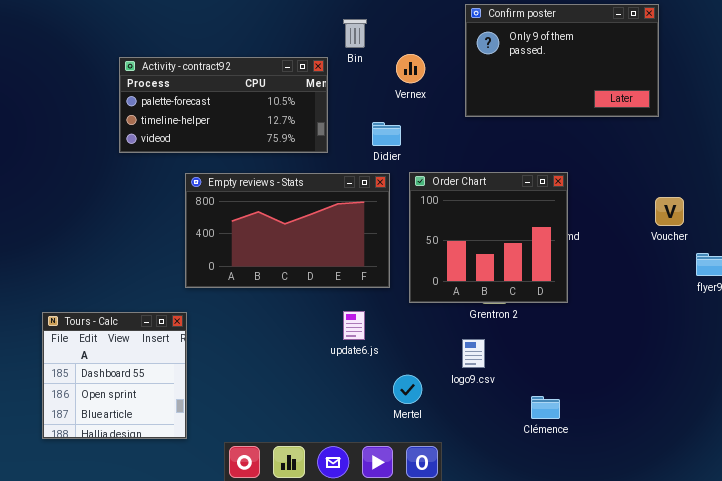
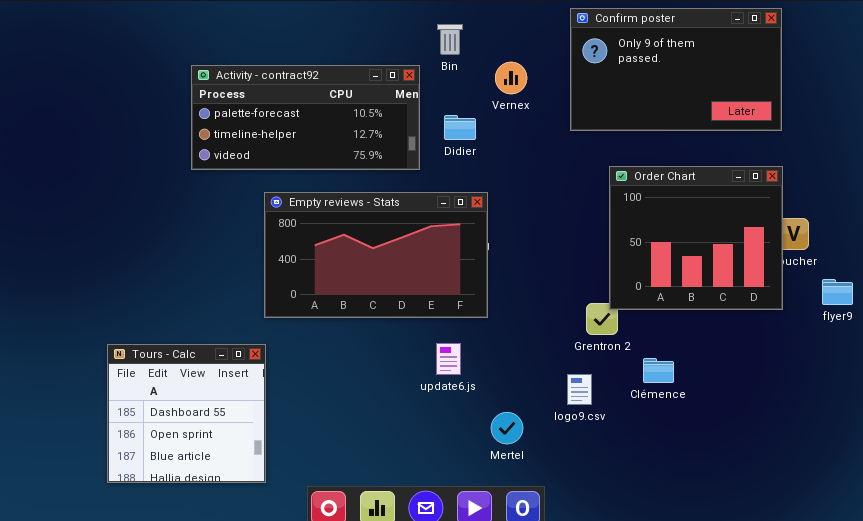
Didier: [372,122,401,146] -> [444,115,476,140], moved
Order Chart: [409,172,568,303] -> [609,166,783,310], moved
Clémence: [531,396,560,419] -> [643,358,674,383], moved

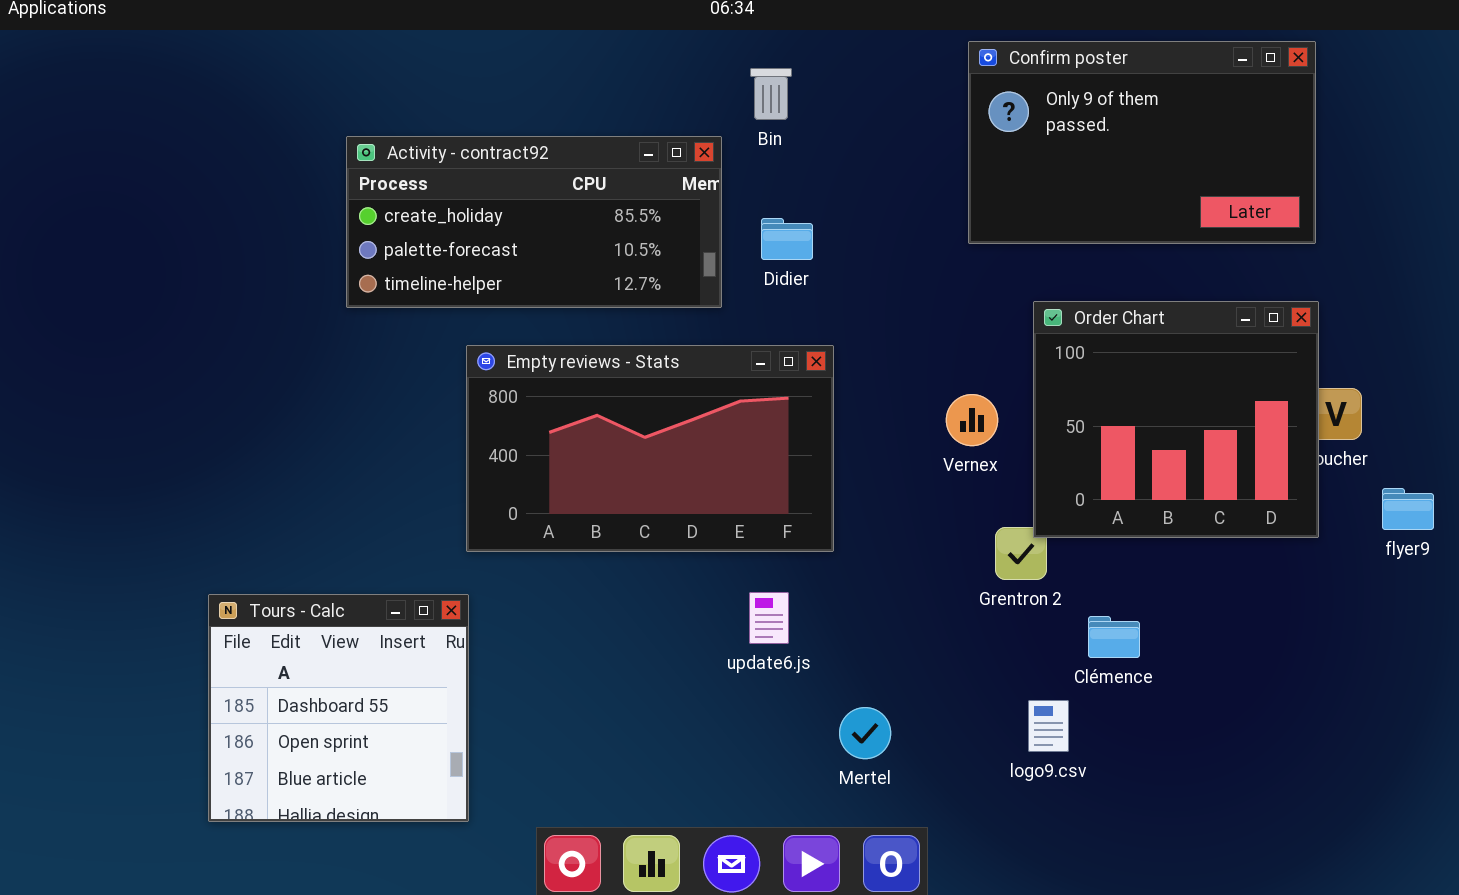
Vernex: [495,62,527,94] -> [946,394,998,446], moved
Activity - contract92: [191,65,420,170] -> [346,136,722,308], scrolled up 1 row
logo9.csv: [567,374,592,405] -> [1028,700,1069,752], moved

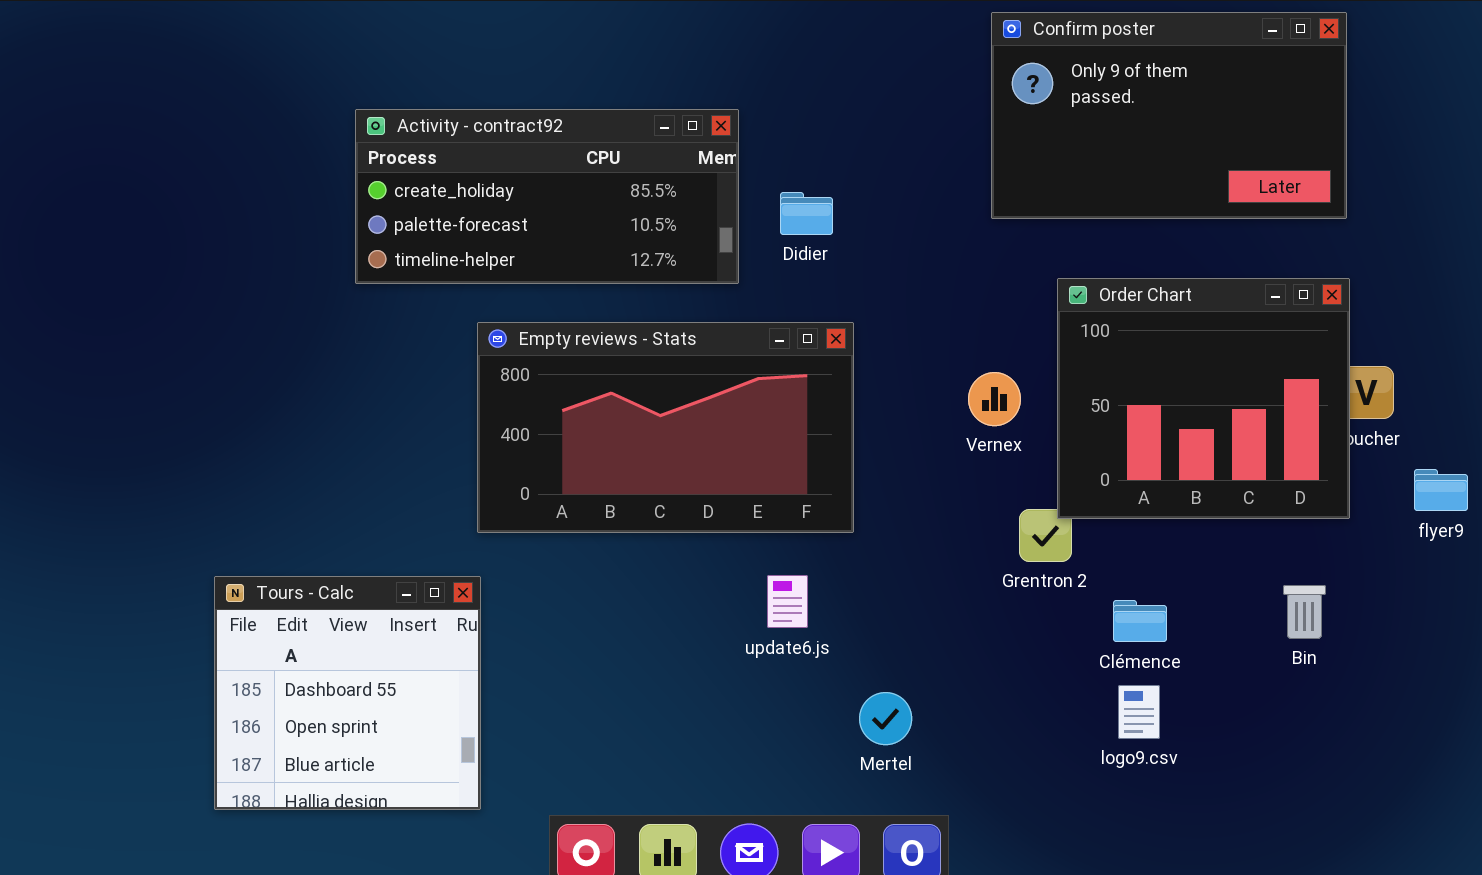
Bin: [750,68,792,120] -> [1283,585,1326,639], moved
logo9.csv: [1028,700,1069,752] -> [1118,685,1160,739], moved

